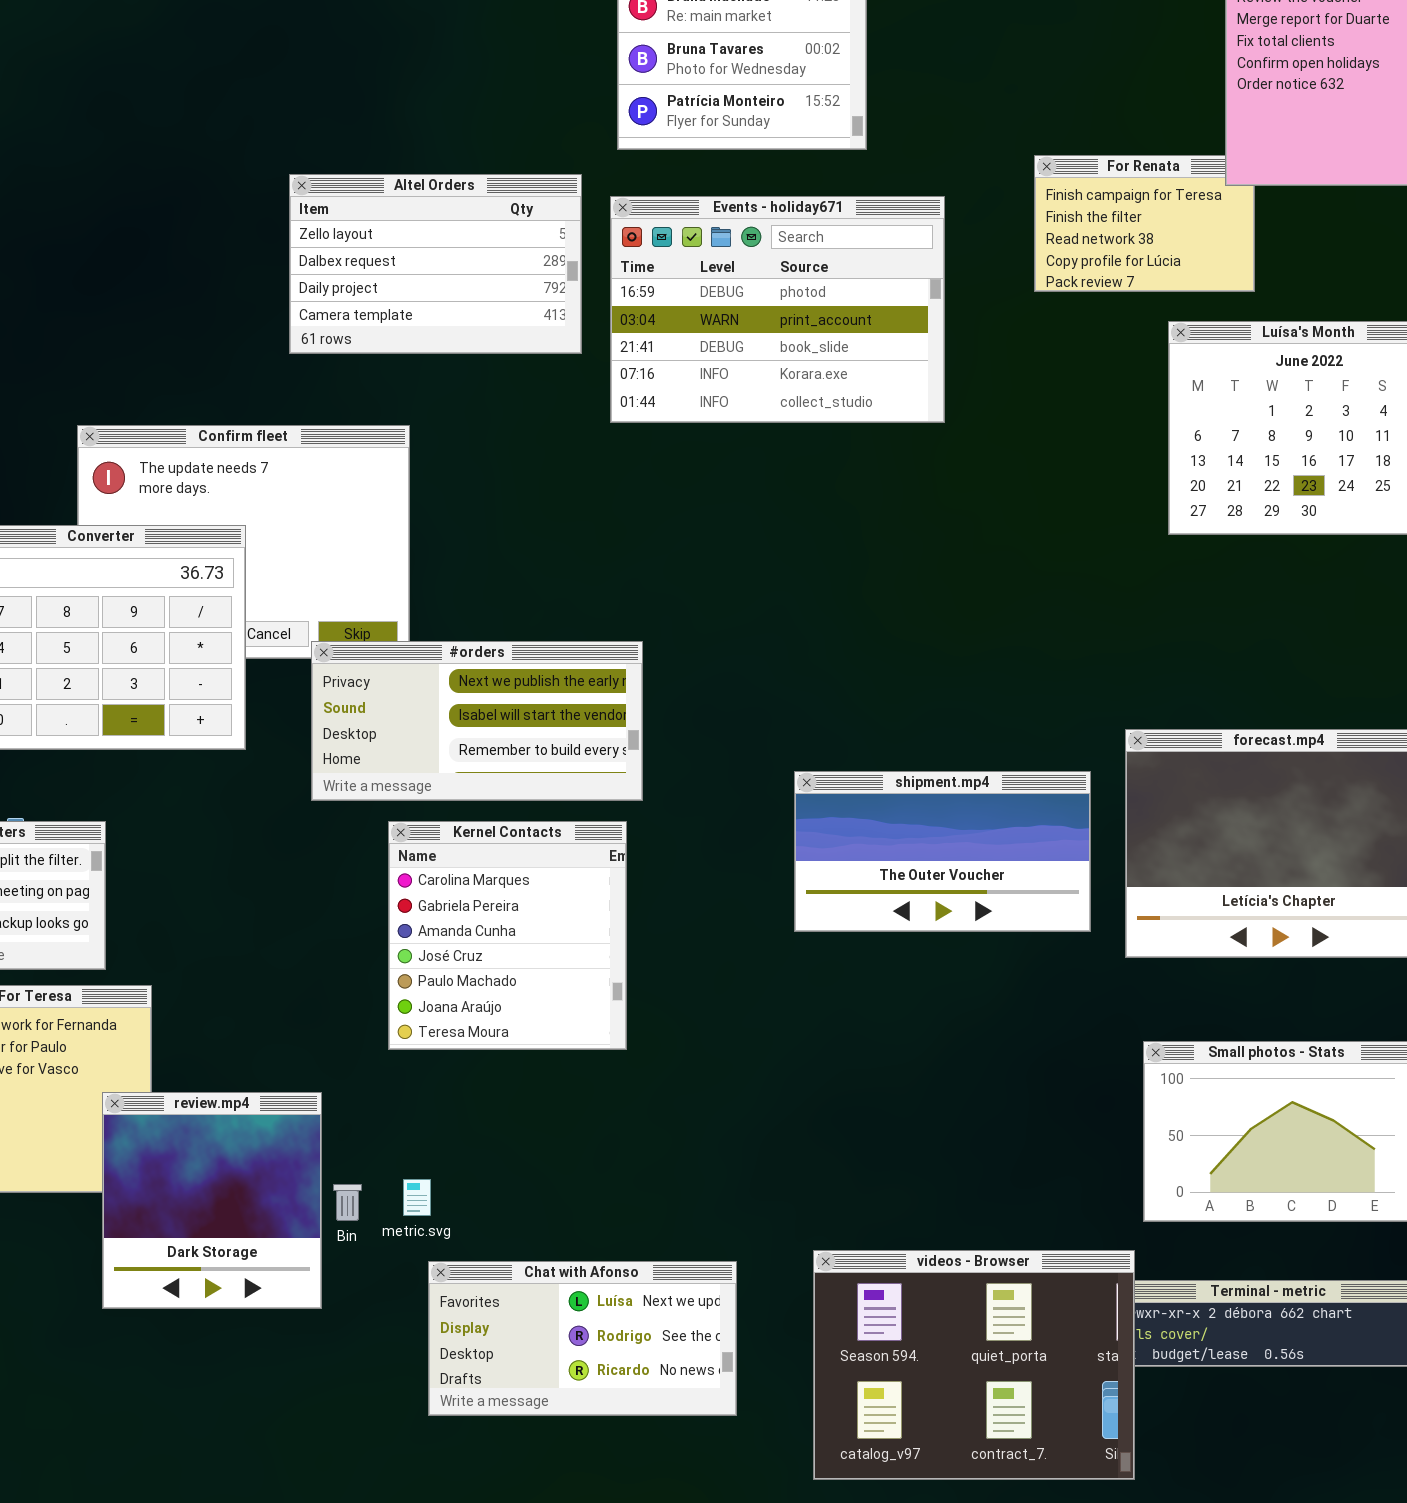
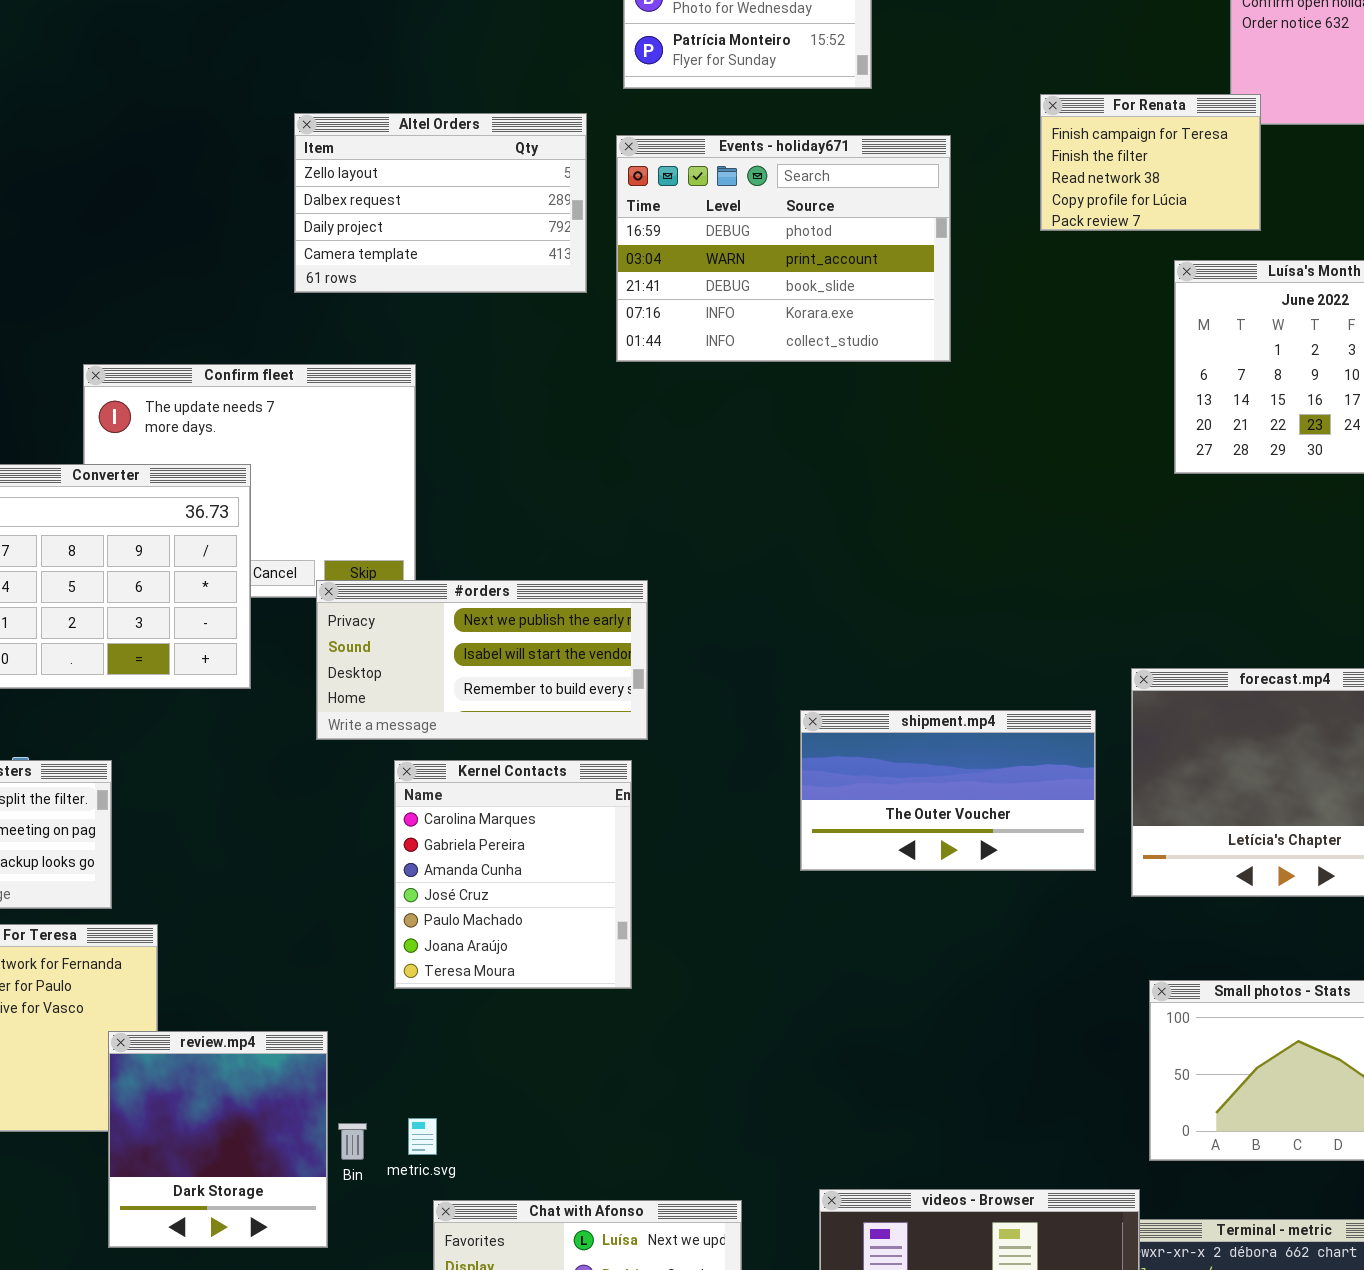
For Renata: [1034,155,1255,292] -> [1040,94,1261,231], raised

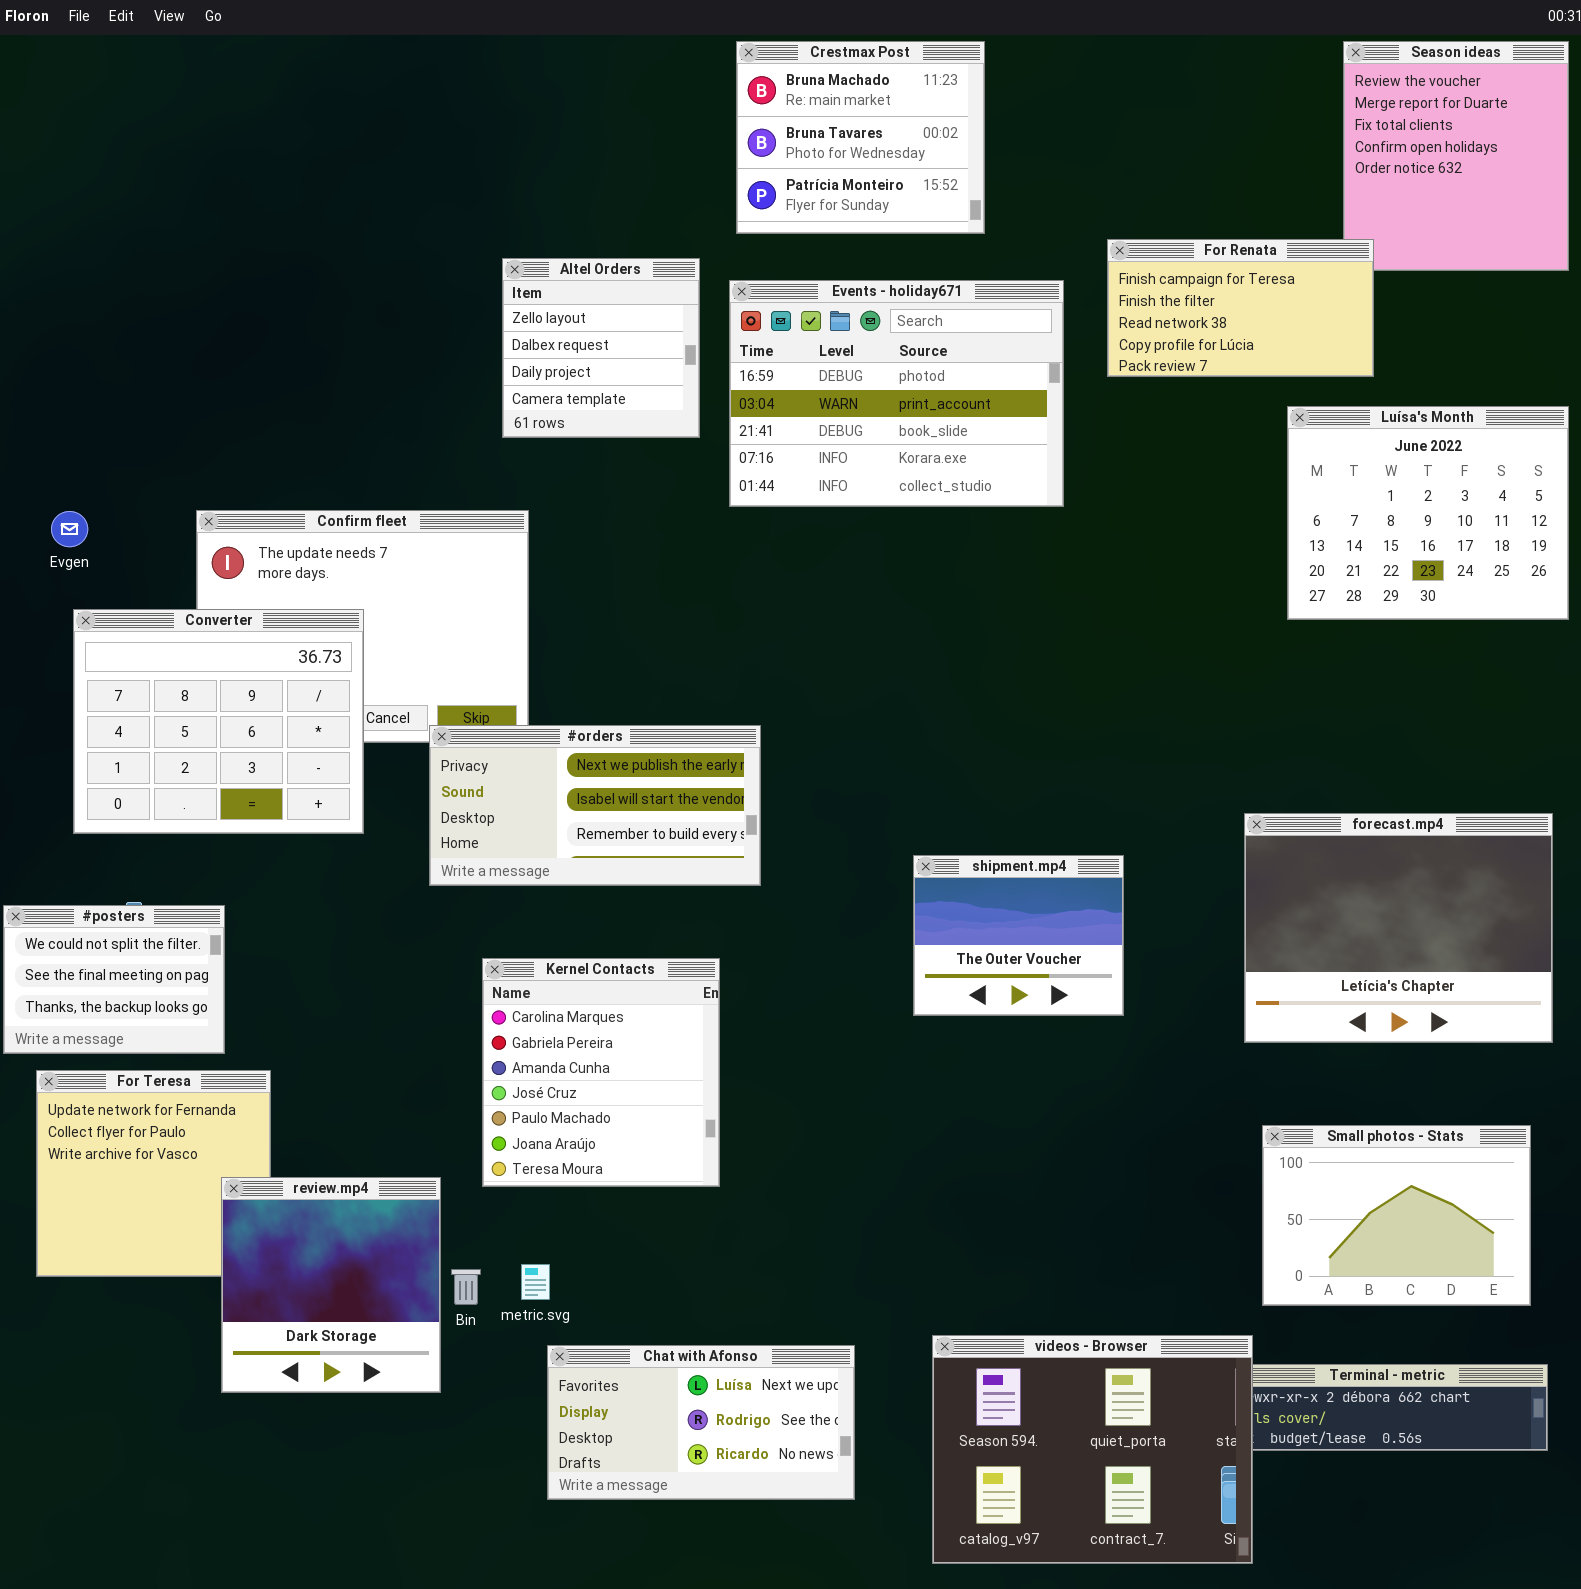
For Renata: [1040,94,1261,231] -> [1107,239,1374,377], resized
Altel Orders: [294,113,587,293] -> [502,258,700,438], resized
shipment.mp4: [800,710,1096,871] -> [913,855,1124,1016], resized
Kernel Contacts: [394,760,632,989] -> [482,958,720,1187], moved

